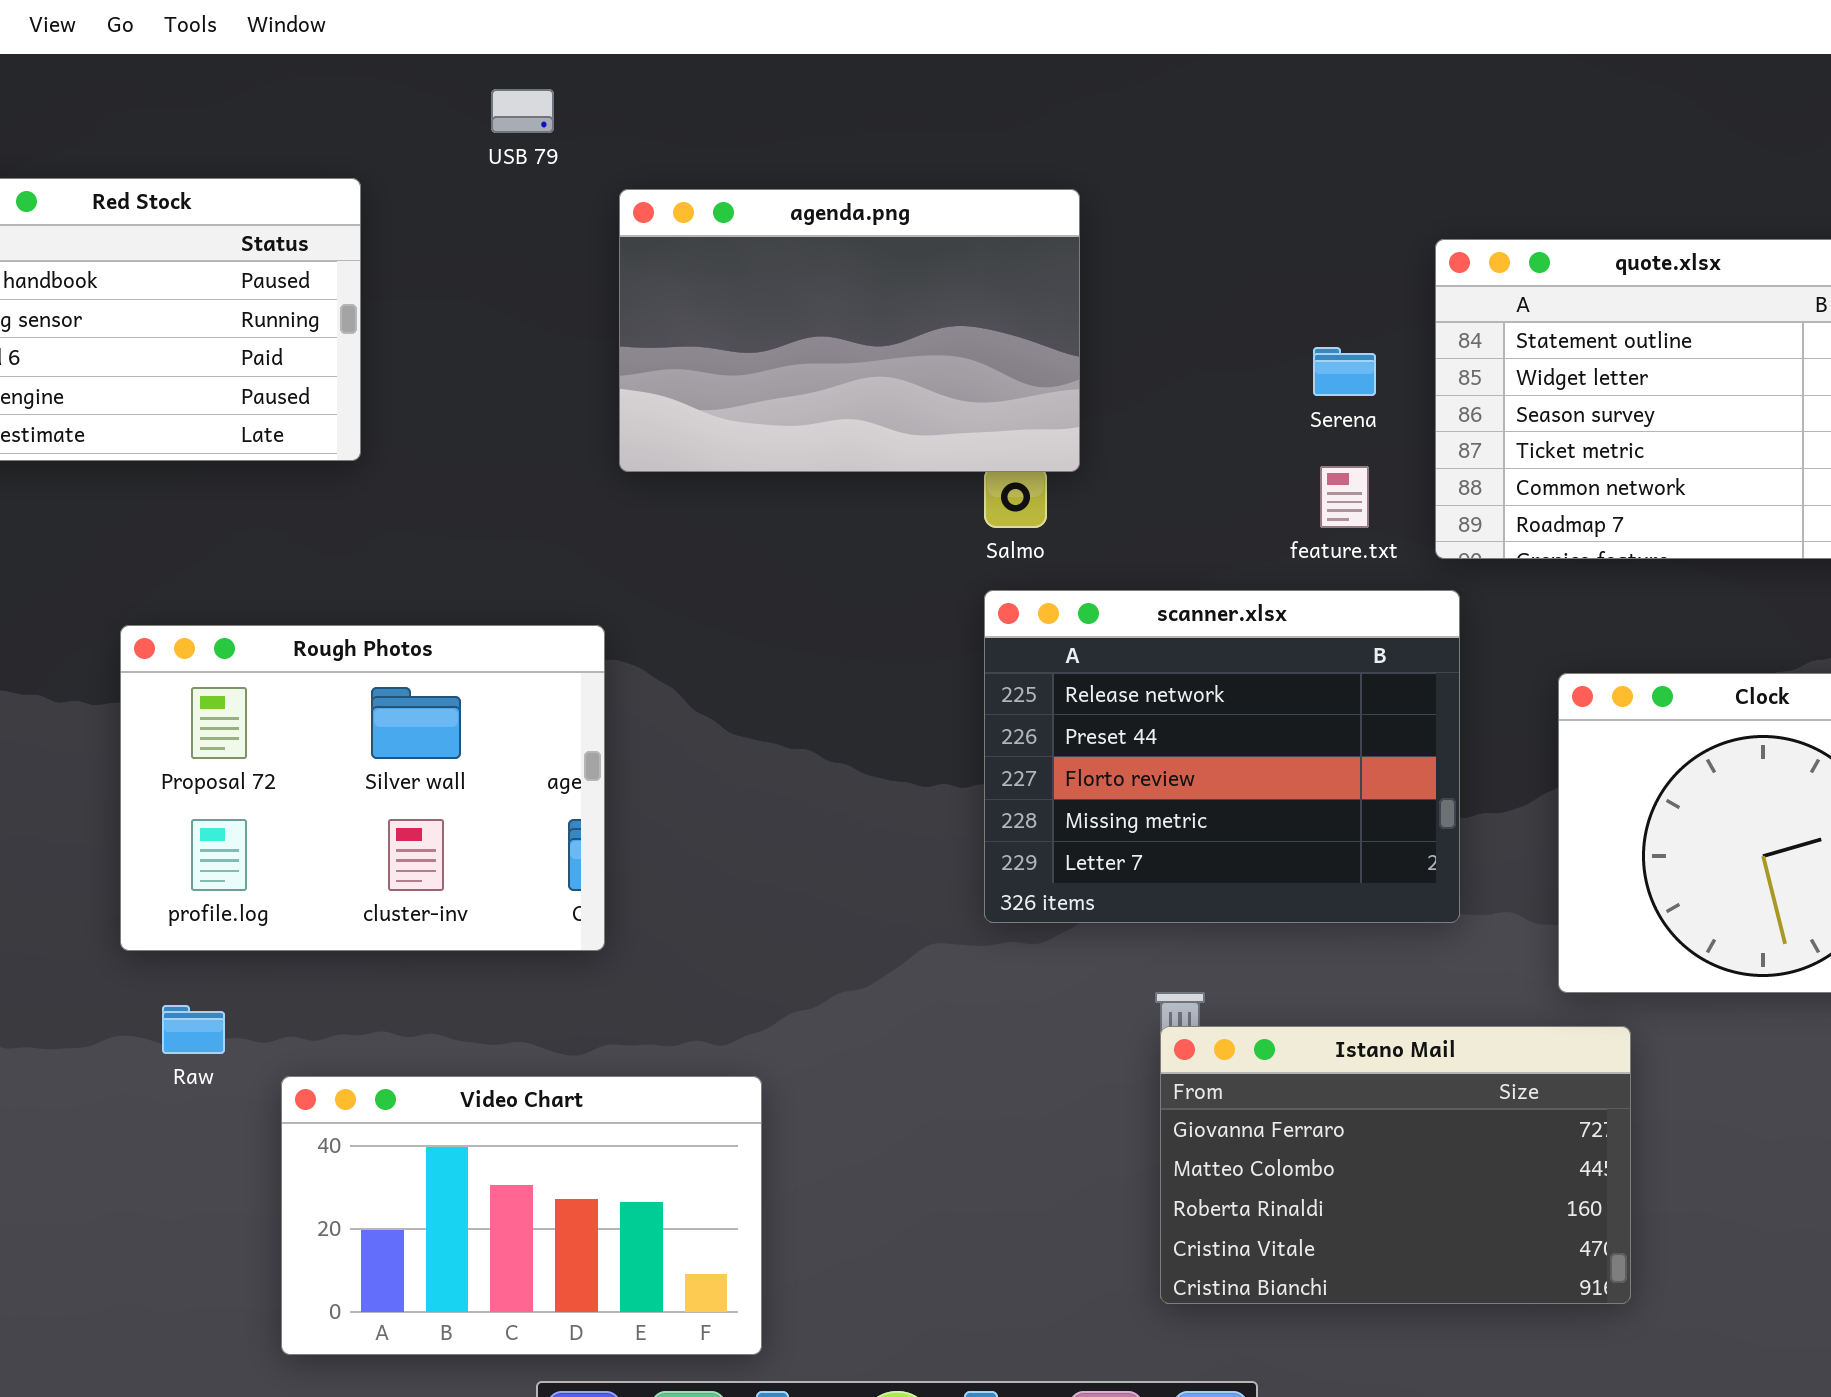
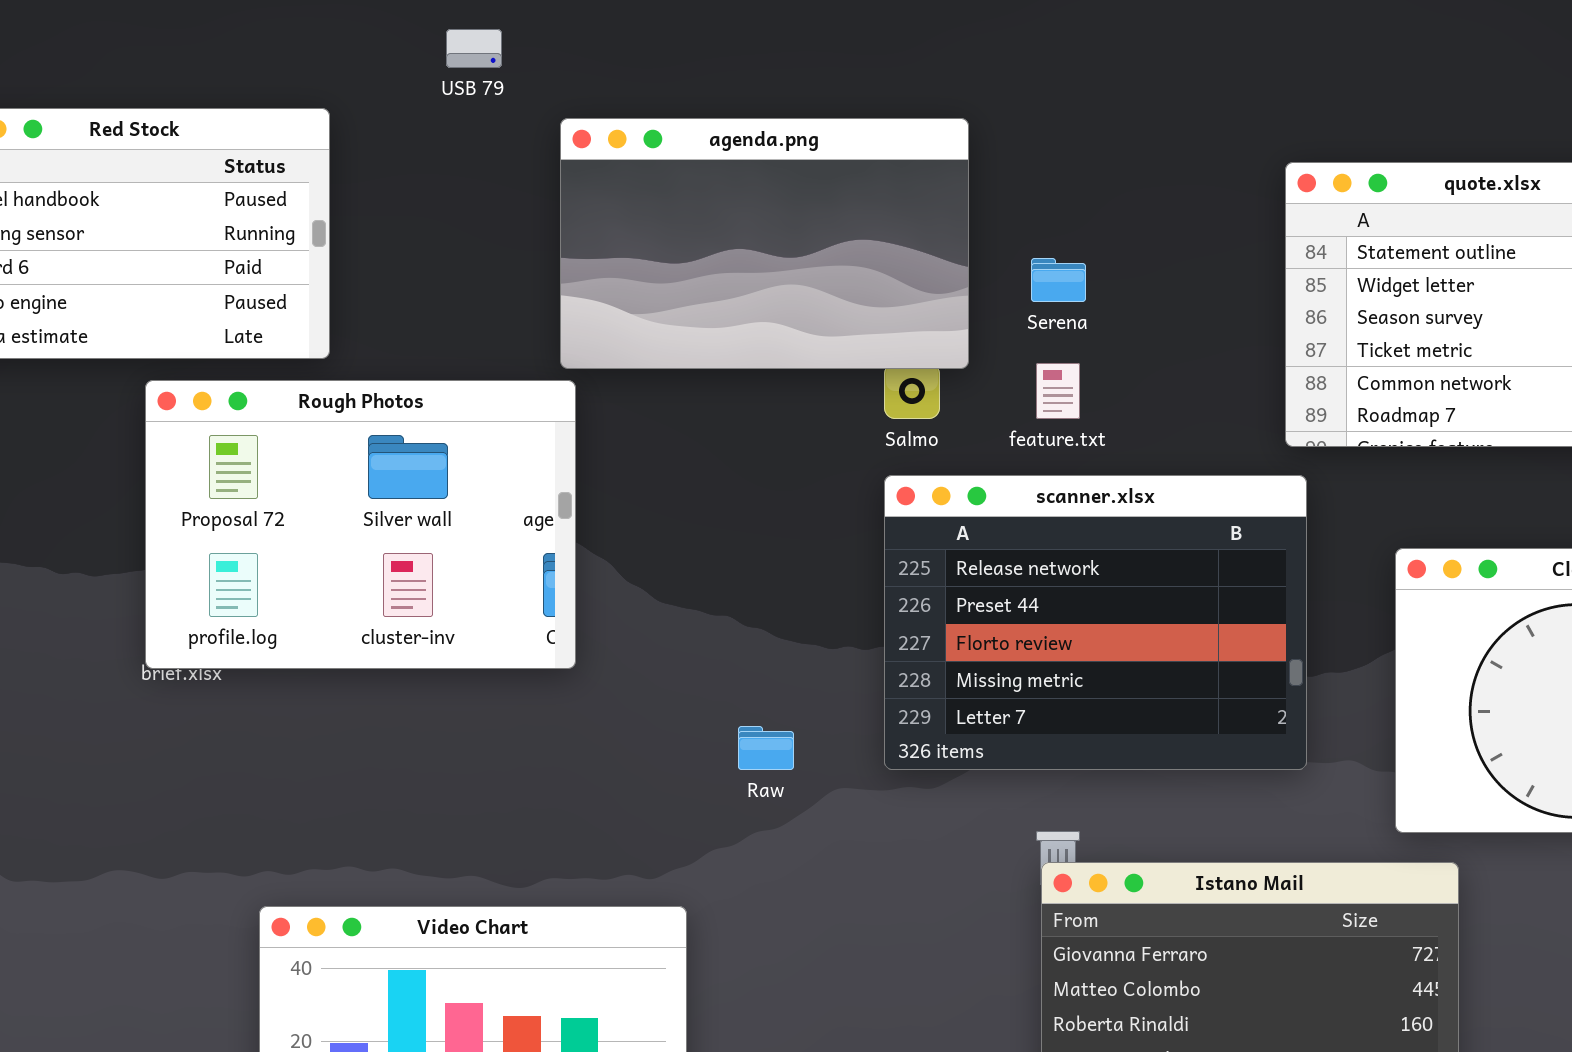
Serena: [1313,347,1376,396] -> [1031,258,1086,302], moved
feature.txt: [1320,466,1369,528] -> [1036,363,1080,419], moved
Rough Photos: [120,625,605,951] -> [145,380,576,669], moved
Raw: [162,1005,225,1054] -> [738,726,794,770], moved

